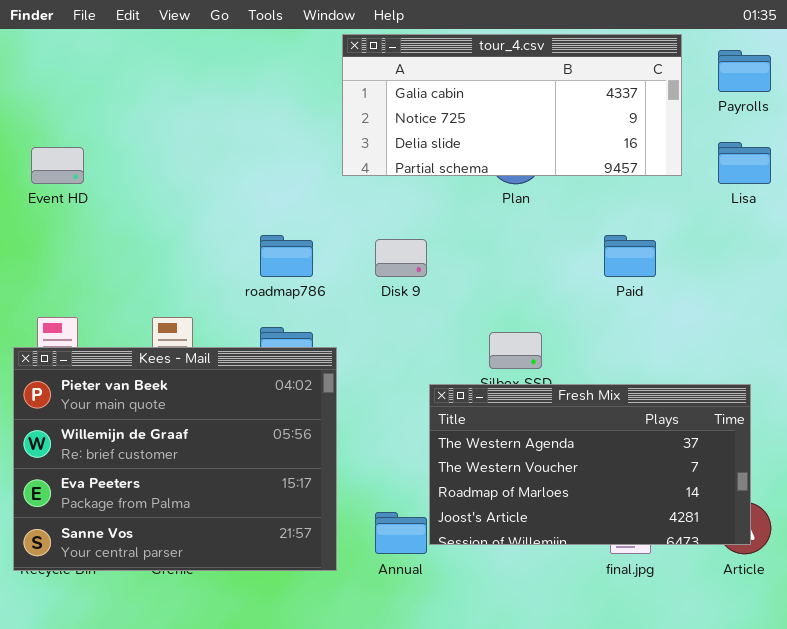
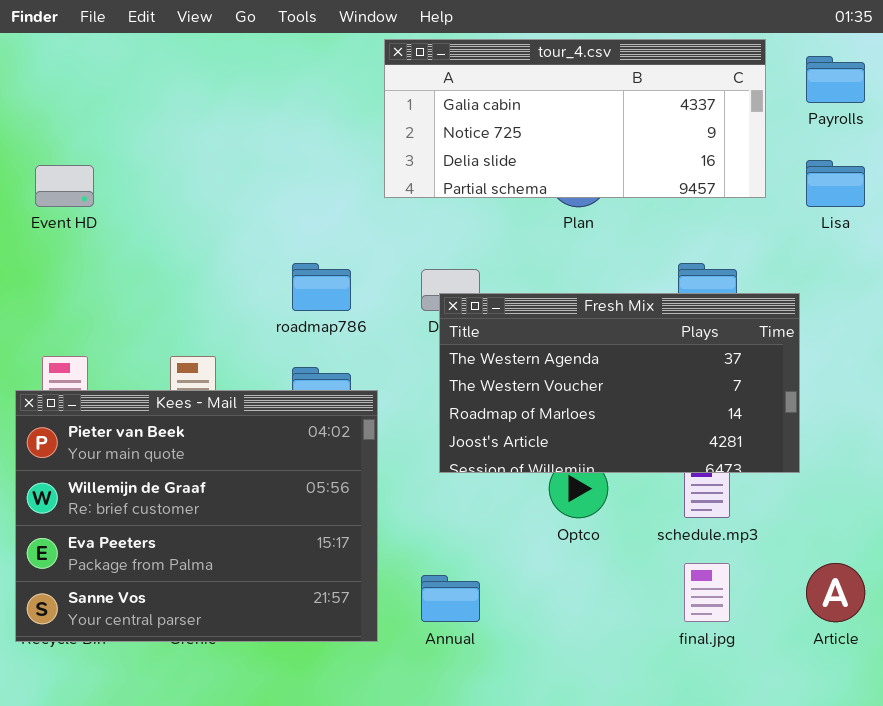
Fresh Mix: [429,384,751,545] -> [439,293,800,473], moved

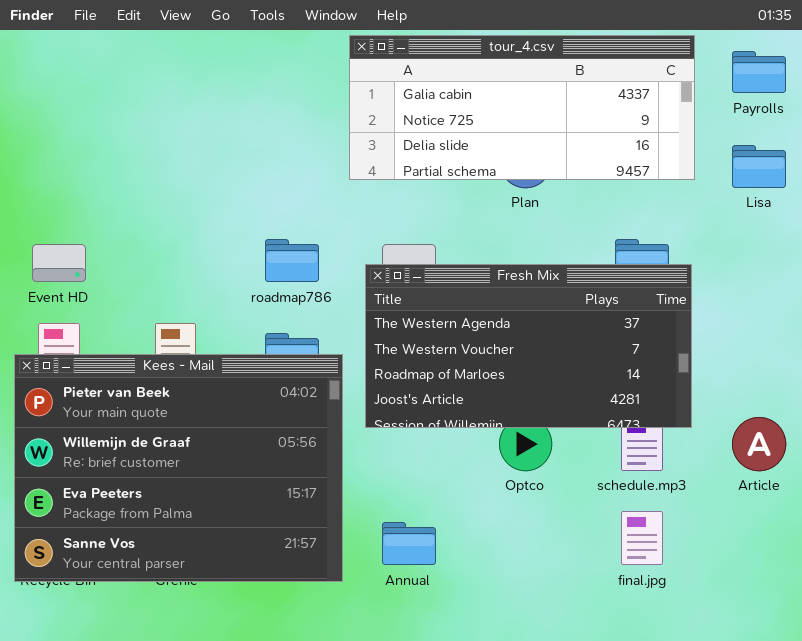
Event HD: [35,165,94,207] -> [32,244,86,282], moved
Fresh Mix: [439,293,800,473] -> [365,264,692,428], moved
Article: [806,563,865,622] -> [732,417,786,471], moved

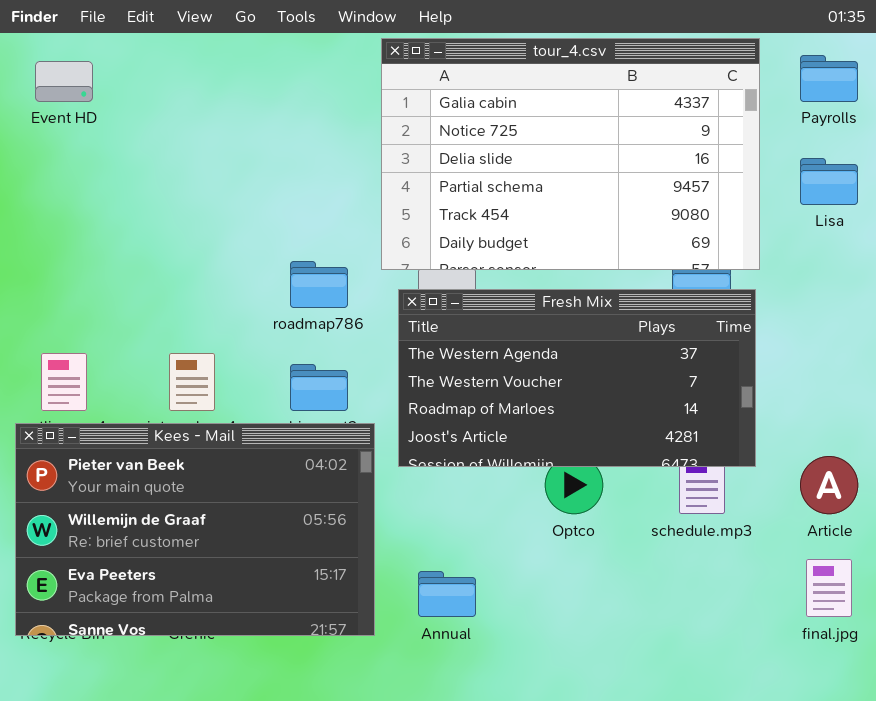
tour_4.csv: [349,35,695,180] -> [381,38,760,270], resized
Event HD: [32,244,86,282] -> [35,61,93,102], moved
Kees - Mail: [14,354,343,582] -> [15,423,375,636], resized
final.jpg: [621,511,663,565] -> [806,559,852,617], moved

